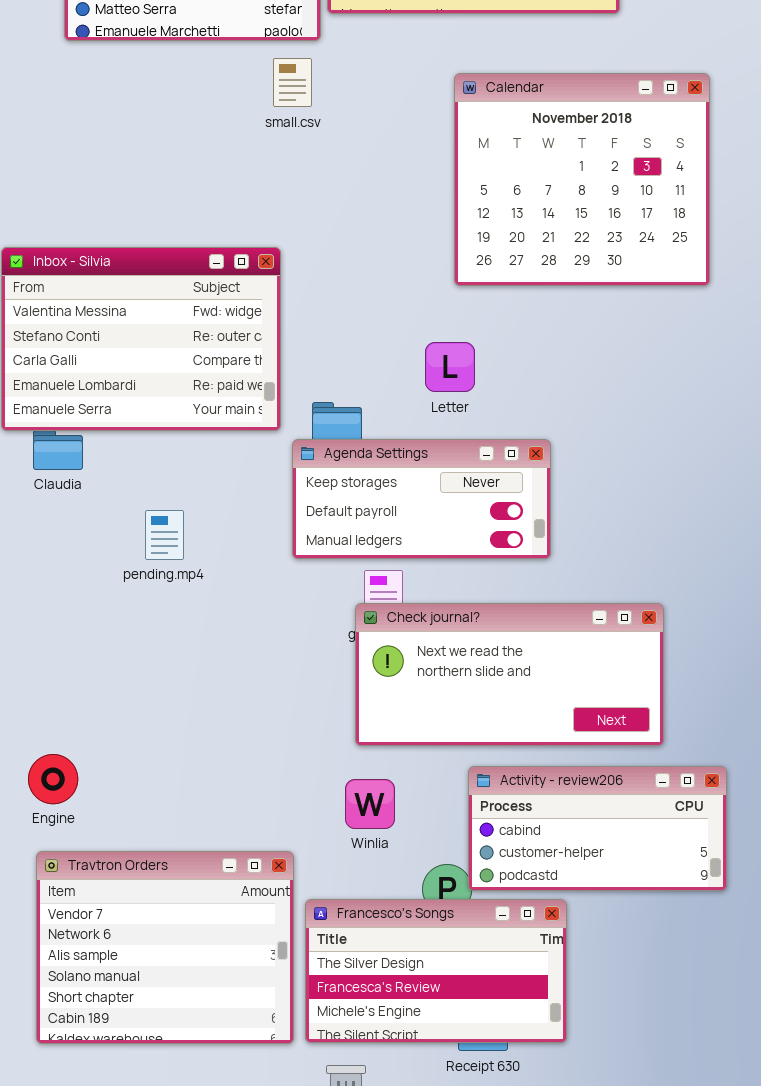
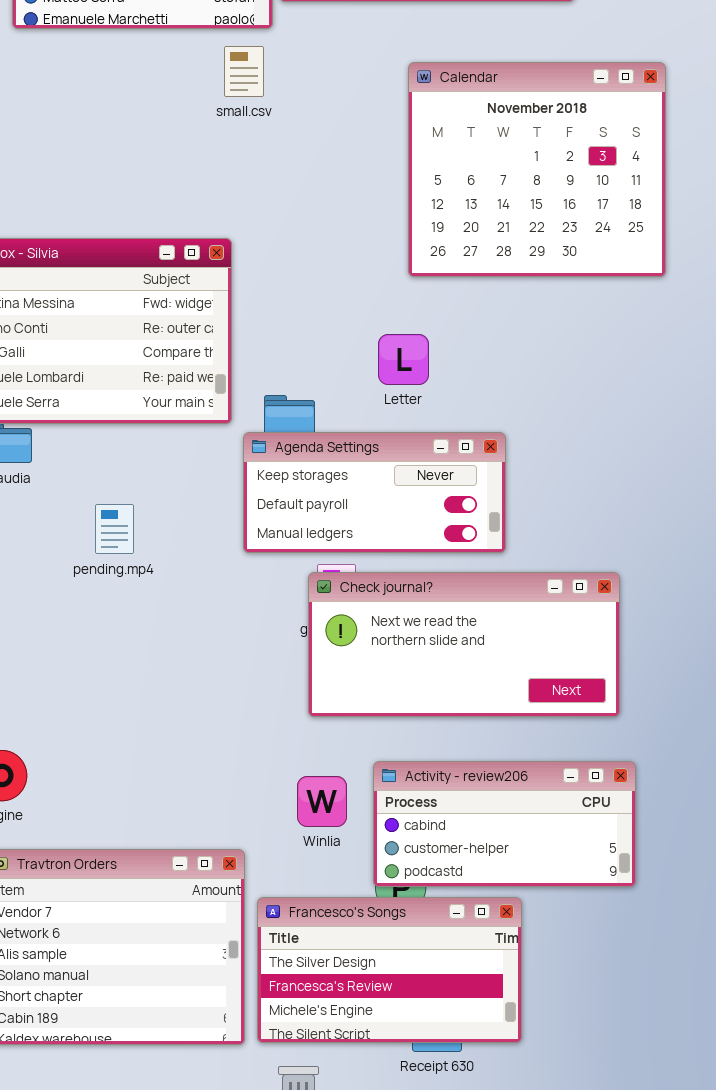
Check journal?: [355,603,664,746] -> [308,572,620,717], moved
Activity - review206: [468,766,727,891] -> [373,761,636,887], moved

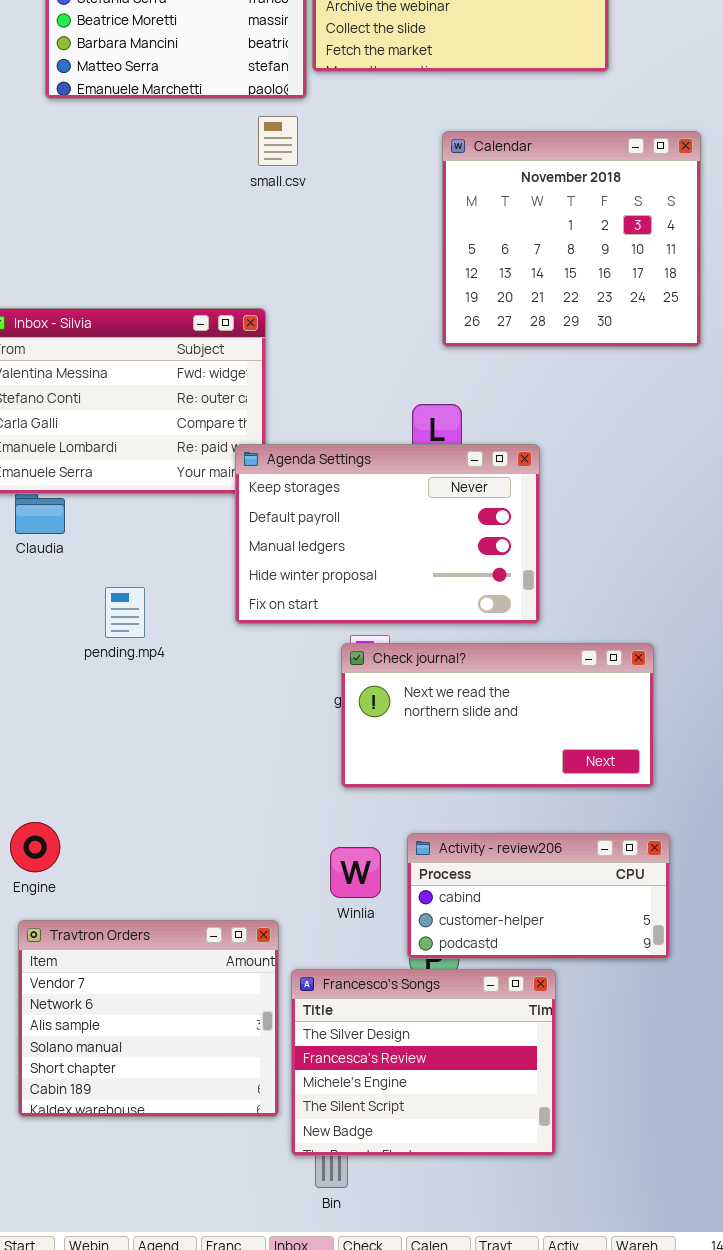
Agenda Settings: [243,432,506,553] -> [235,444,540,624], resized
pending.mp4: [95,504,134,554] -> [105,587,145,638], moved
Francesco's Songs: [257,897,522,1043] -> [291,969,556,1156], resized

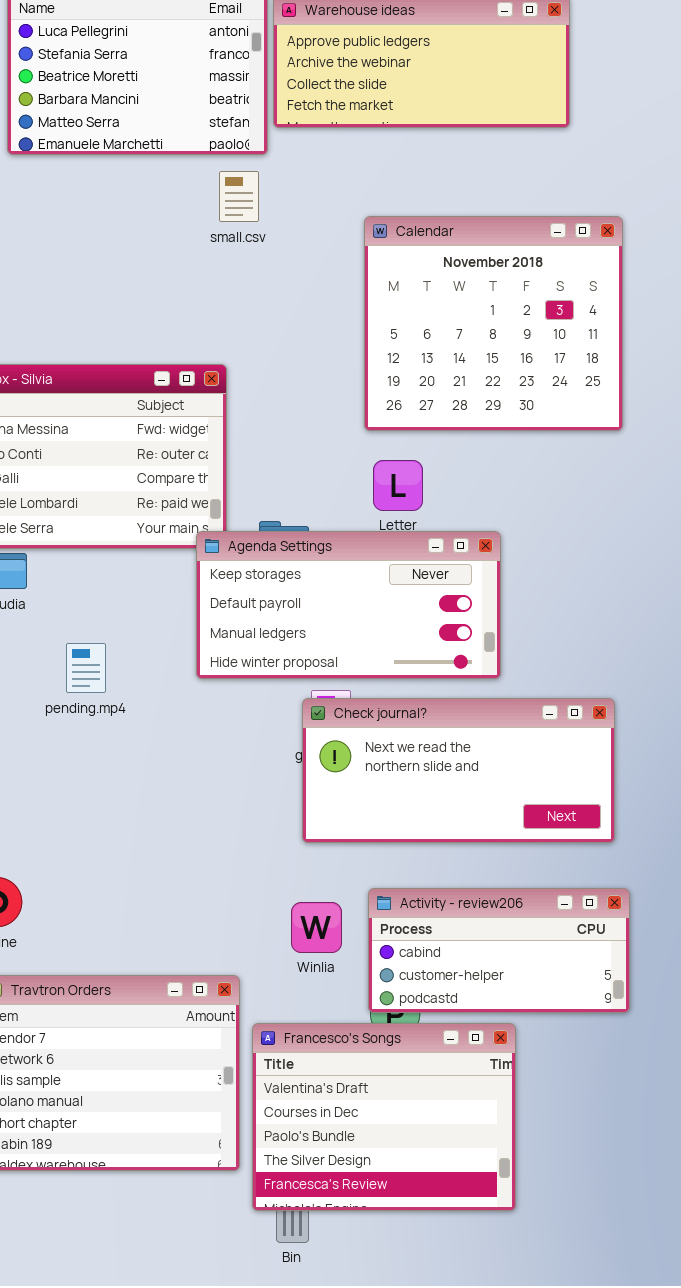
Calendar: [442,131,701,347] -> [364,216,623,431], moved
Agenda Settings: [235,444,540,624] -> [196,531,501,679], resized
Francesco's Songs: [291,969,556,1156] -> [252,1023,516,1211], scrolled up 3 rows

